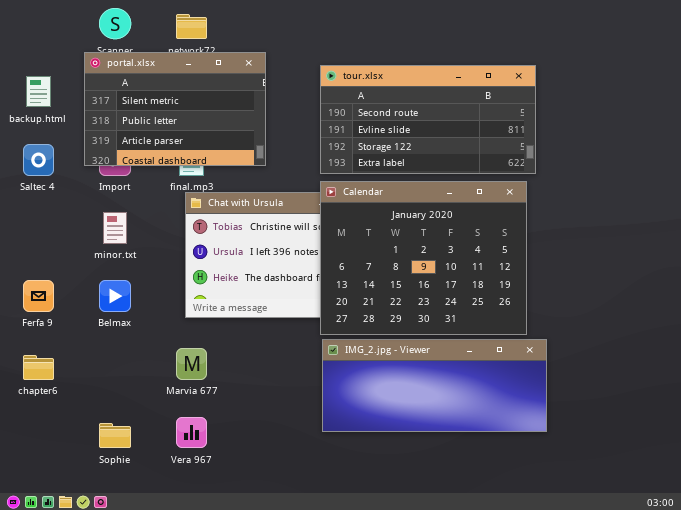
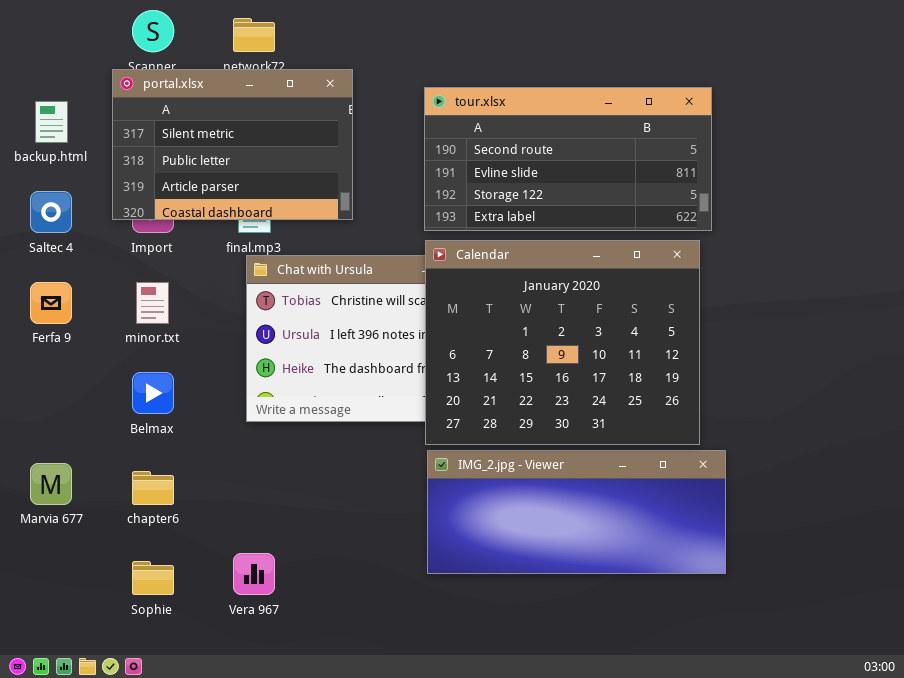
Ferfa 9: [23,280,54,312] -> [30,282,72,324], moved
Marvia 677: [176,348,207,380] -> [30,463,72,505], moved
chapter6: [23,355,54,380] -> [132,471,174,505], moved

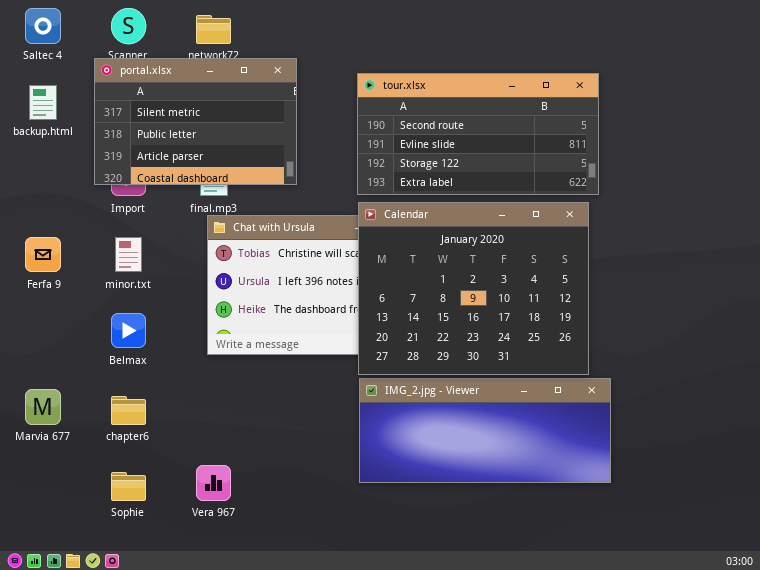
Saltec 4: [30,191,72,233] -> [25,8,61,44], moved

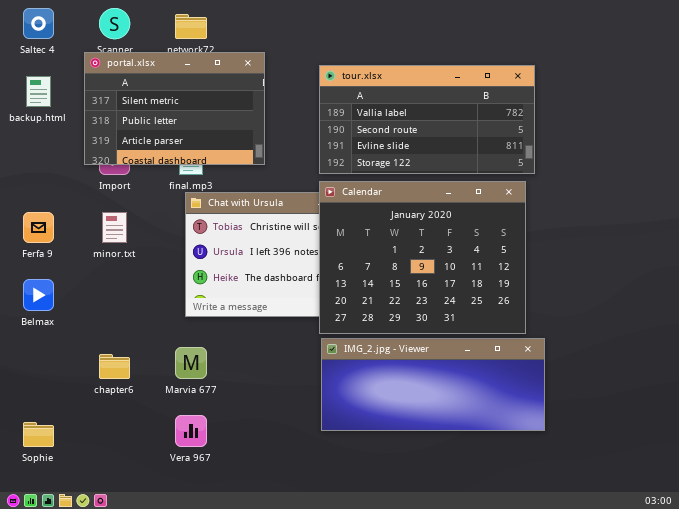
tour.xlsx: [357,73,599,195] -> [319,65,535,174], scrolled up 1 row
Belmax: [111,313,146,348] -> [23,279,54,311], moved
Marvia 677: [25,389,61,425] -> [175,347,207,379], moved
Sophie: [111,472,146,501] -> [23,422,54,447], moved

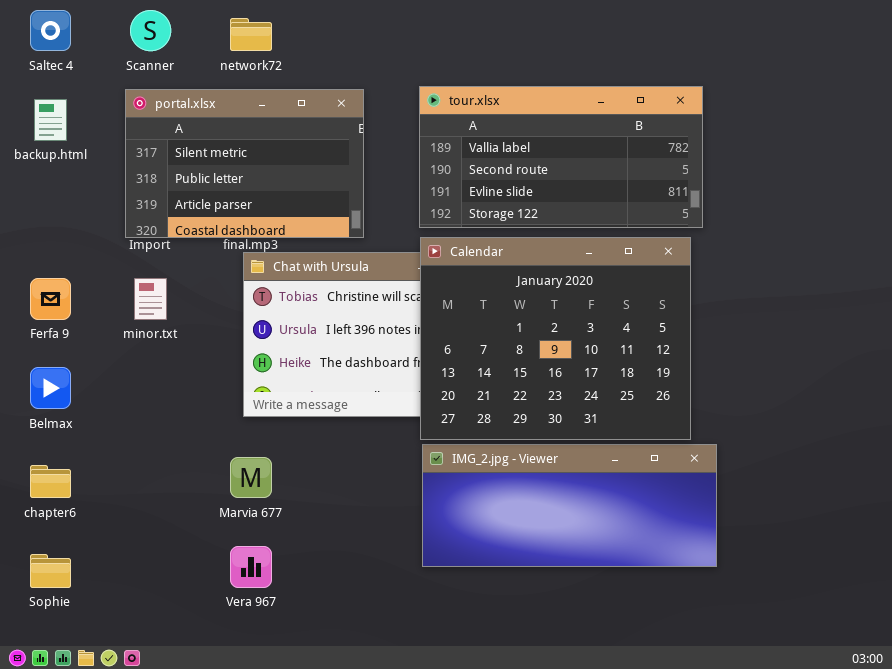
portal.xlsx: [84,52,265,165] -> [125,89,364,238], moved
chapter6: [99,354,130,379] -> [30,465,71,498], moved

